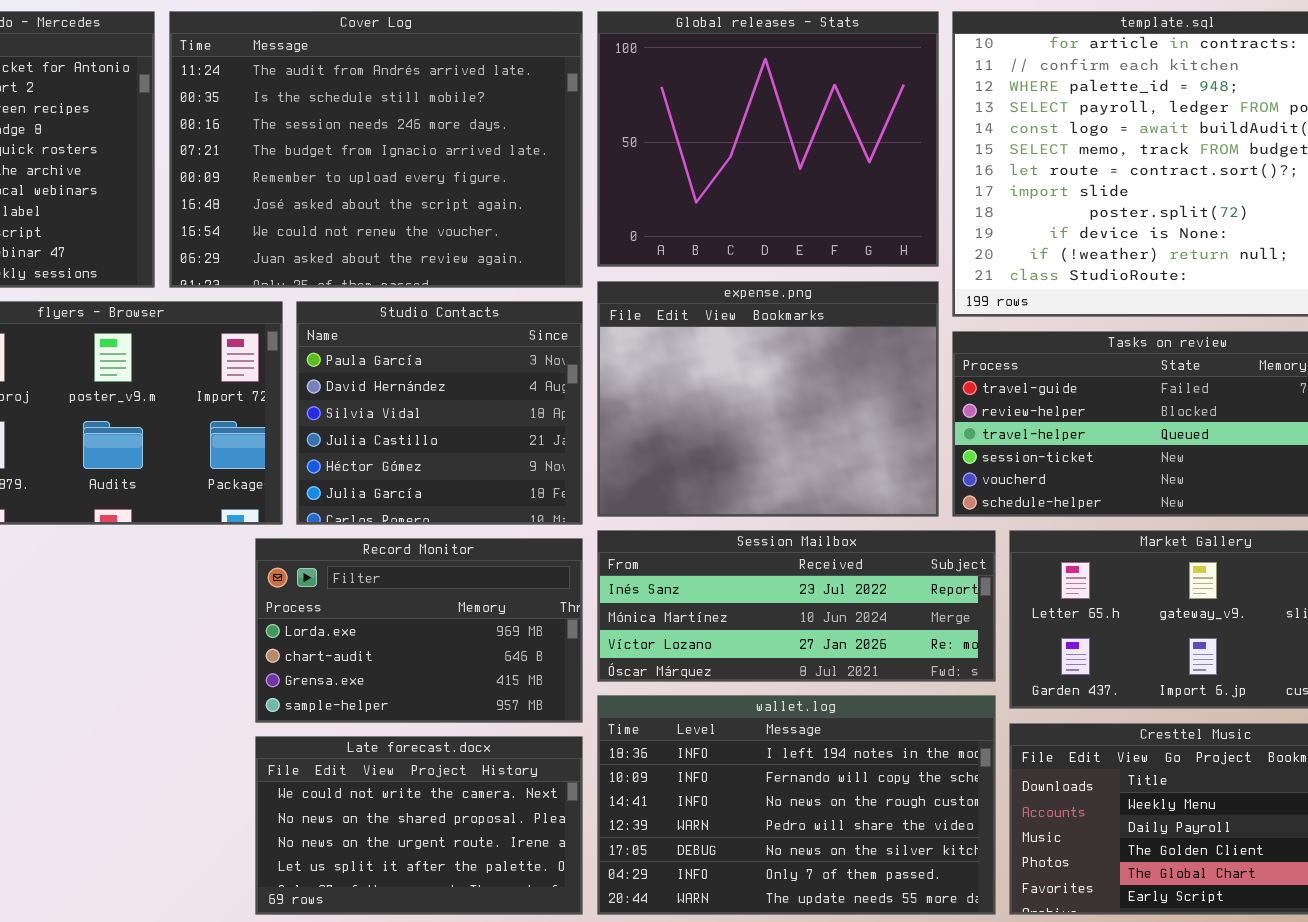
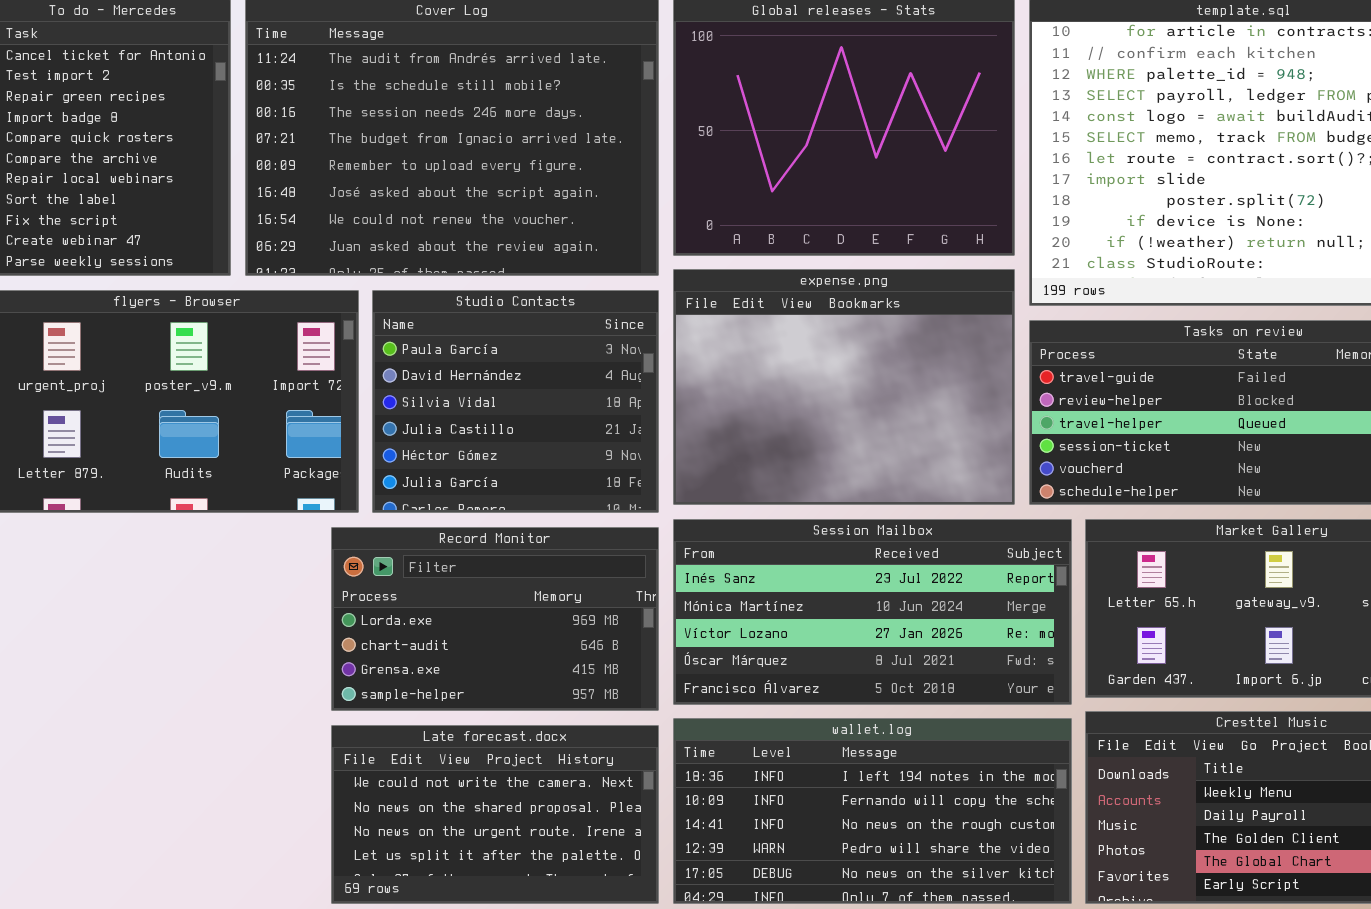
Session Mailbox: [597,530,996,682] -> [673,519,1072,705], resized
wallet.log: [597,695,996,915] -> [673,718,1072,904], resized

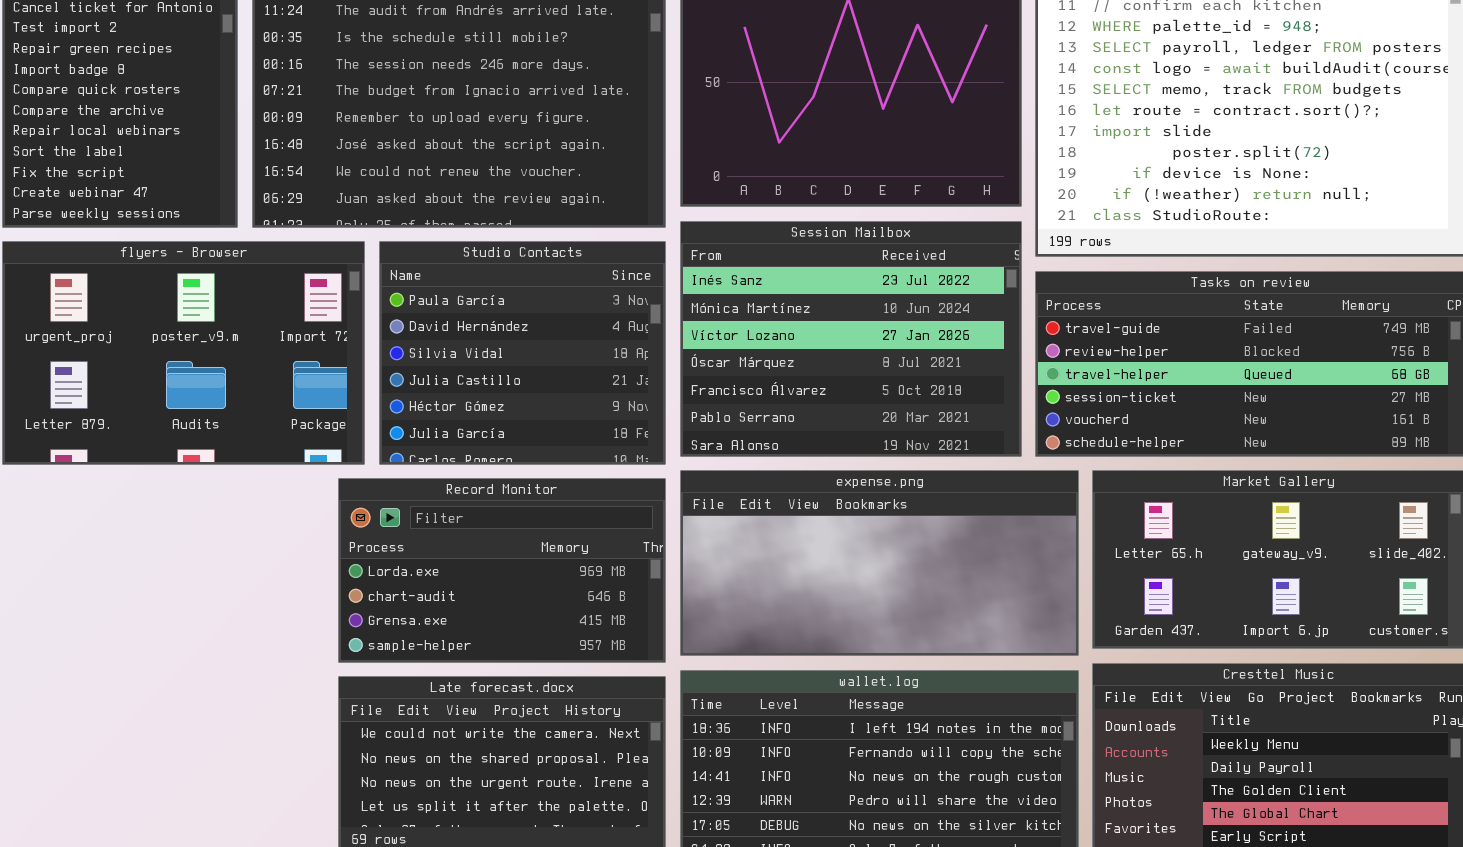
expense.png: [673,269,1015,505] -> [680,470,1079,656], moved, resized
Session Mailbox: [673,519,1072,705] -> [680,221,1022,457], moved, resized

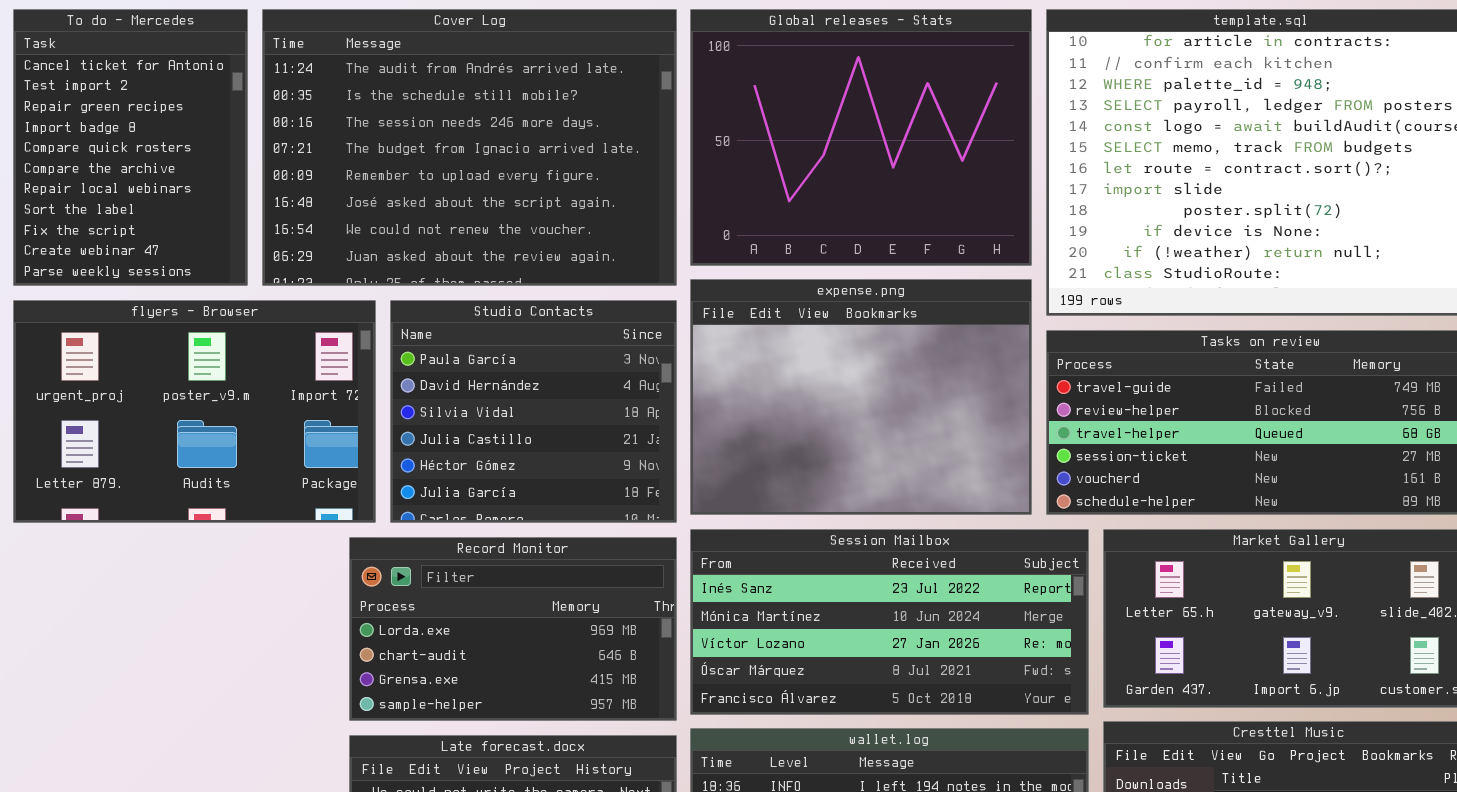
Session Mailbox: [680,221,1022,457] -> [690,529,1089,715], moved, resized
expense.png: [680,470,1079,656] -> [690,279,1032,515], moved, resized

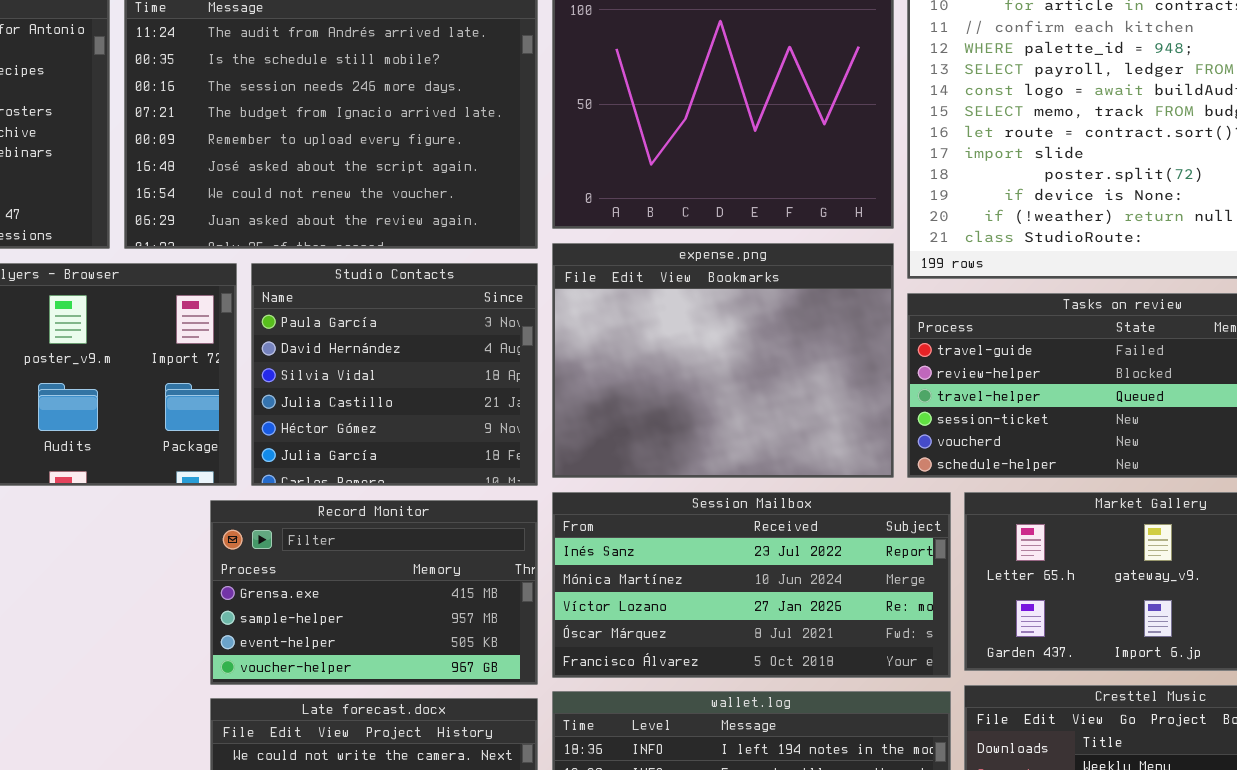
Record Monitor: [349,537,677,721] -> [210,500,538,685], scrolled down 2 rows

